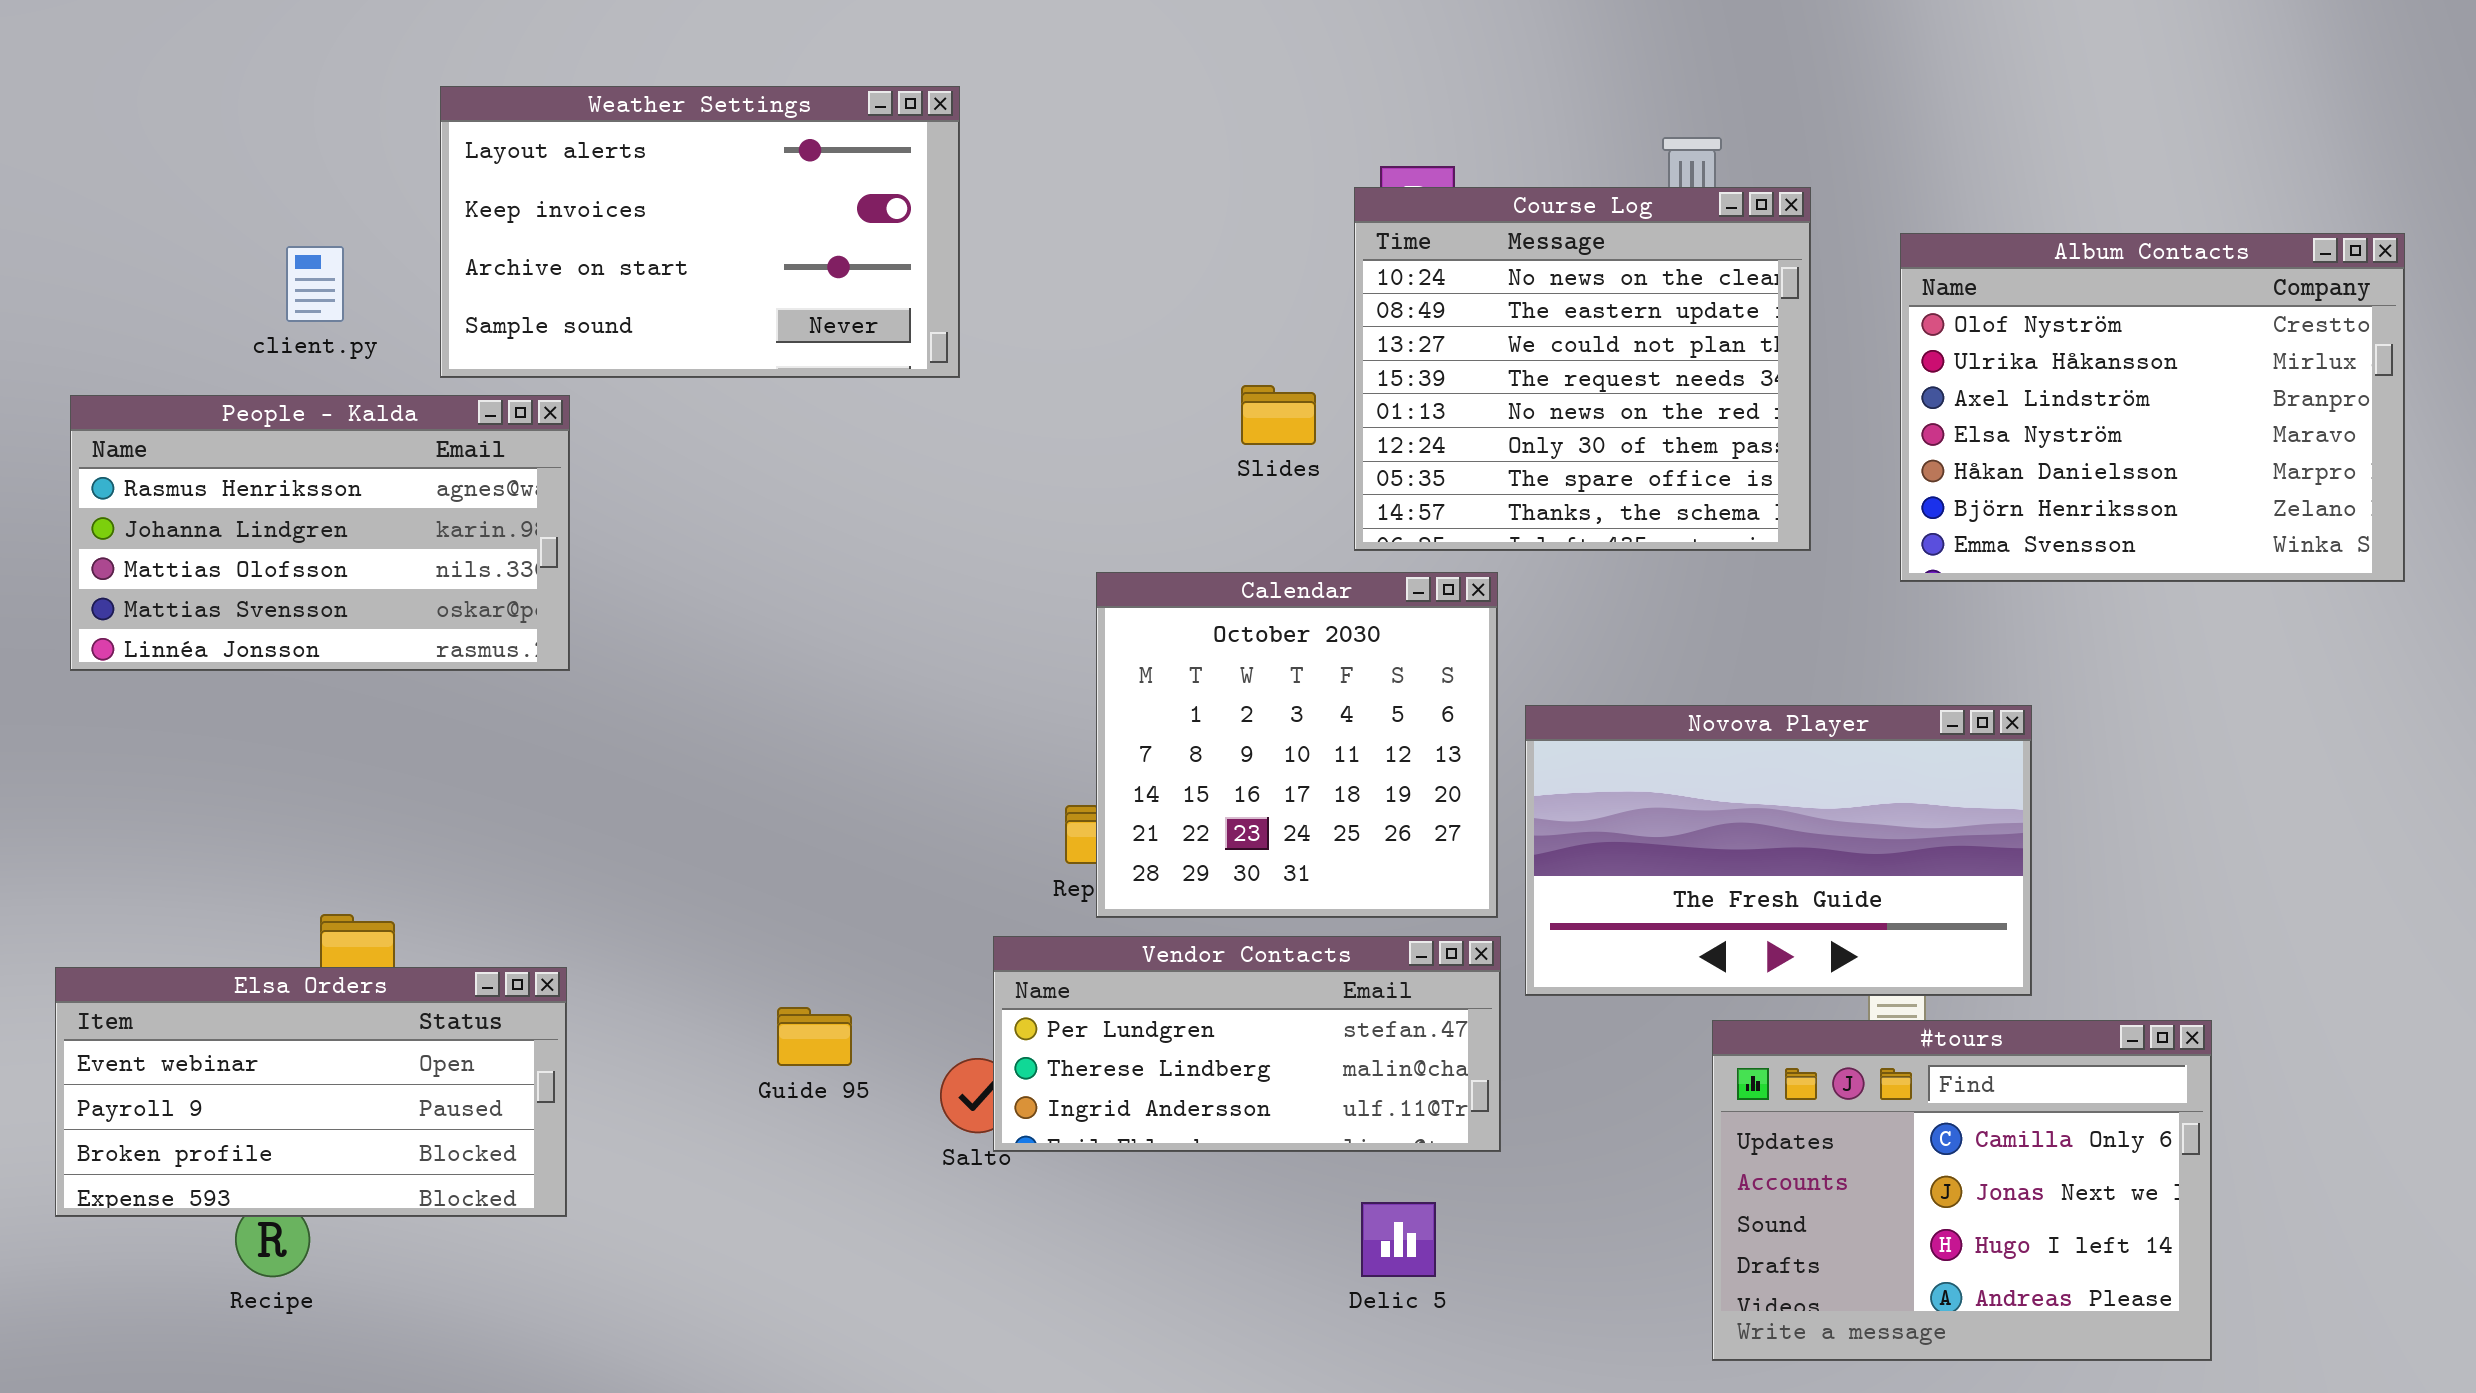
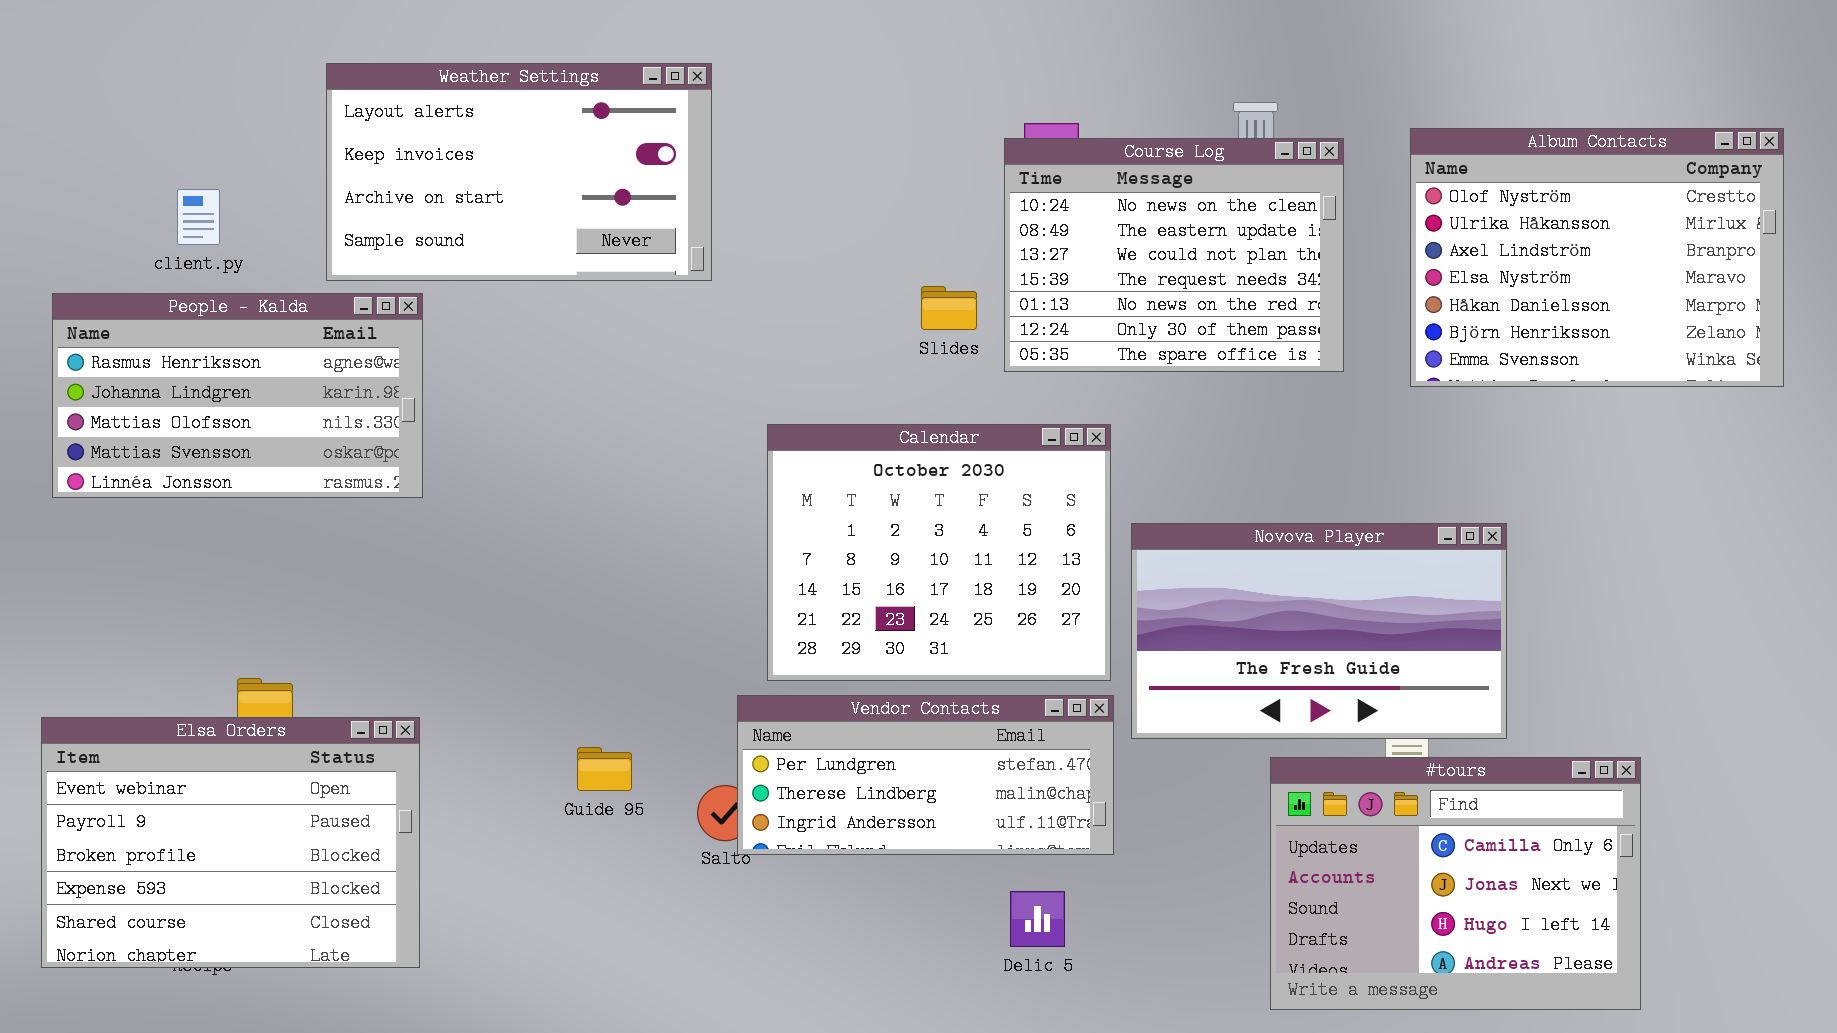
Course Log: [1354,187,1811,551] -> [1004,138,1344,372], resized
Album Contacts: [1900,233,2405,582] -> [1410,128,1784,387], moved
client.py: [286,246,344,322] -> [177,189,220,245], moved
Calendar: [1096,572,1498,918] -> [767,424,1111,681], resized
Elsa Orders: [55,967,567,1217] -> [41,717,420,968], resized

